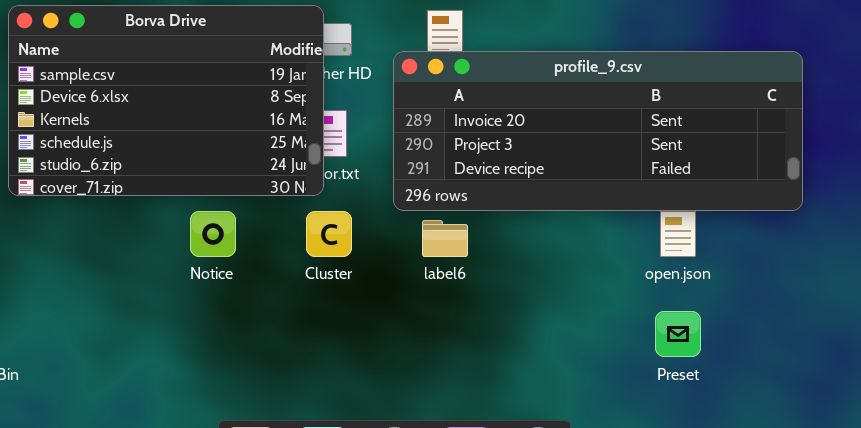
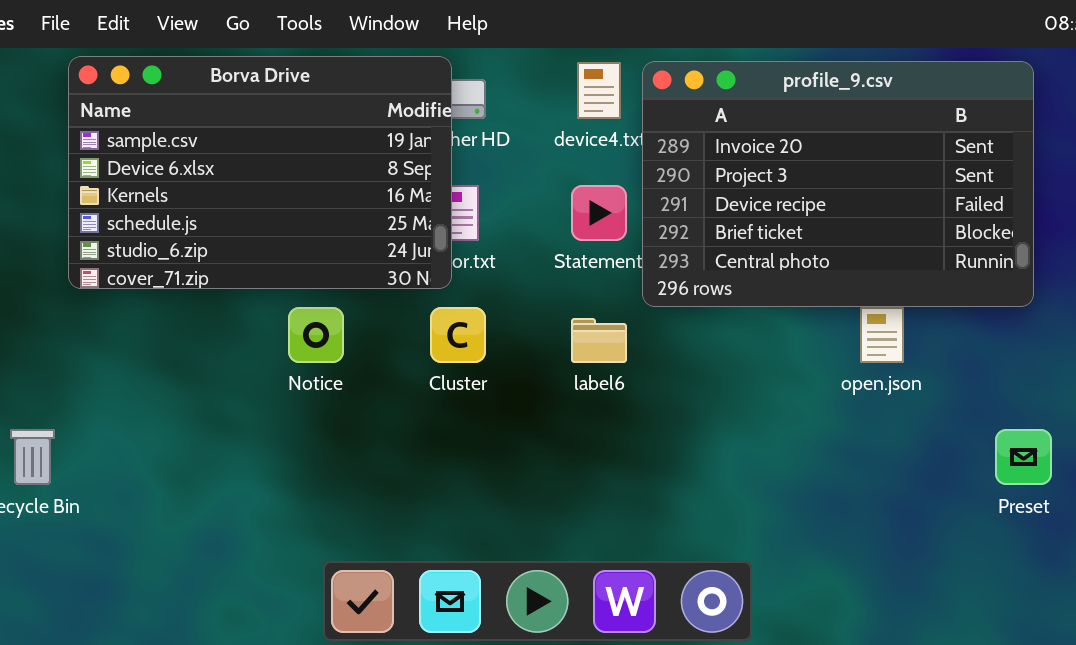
profile_9.csv: [393,51,803,211] -> [642,61,1034,307], resized
Preset: [655,311,701,357] -> [995,429,1052,485], moved

